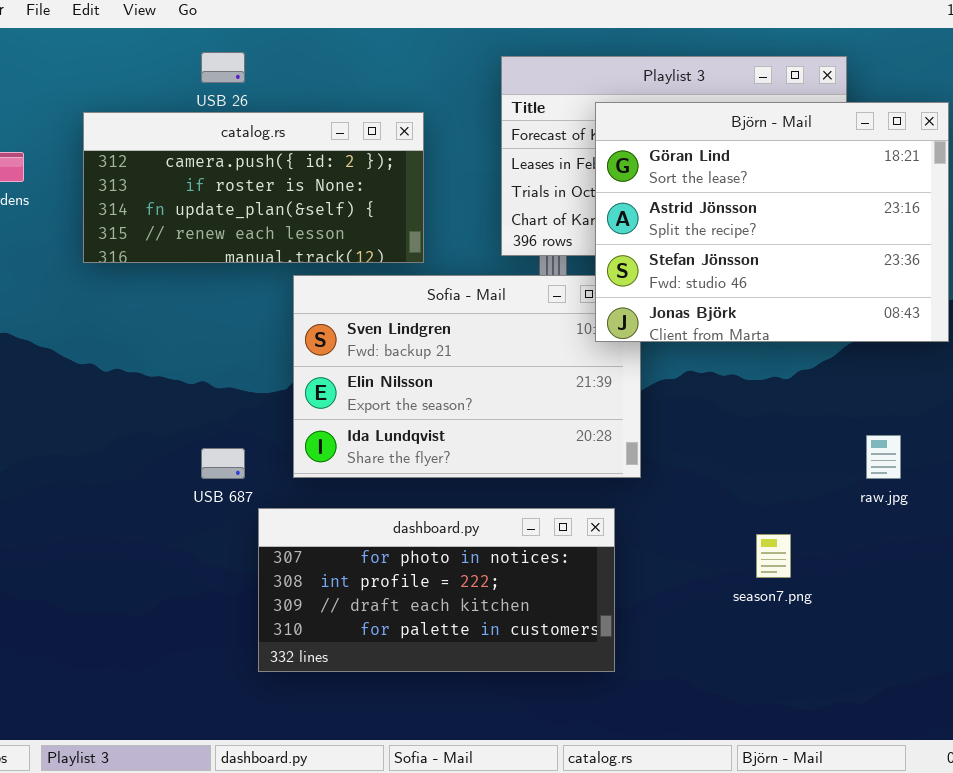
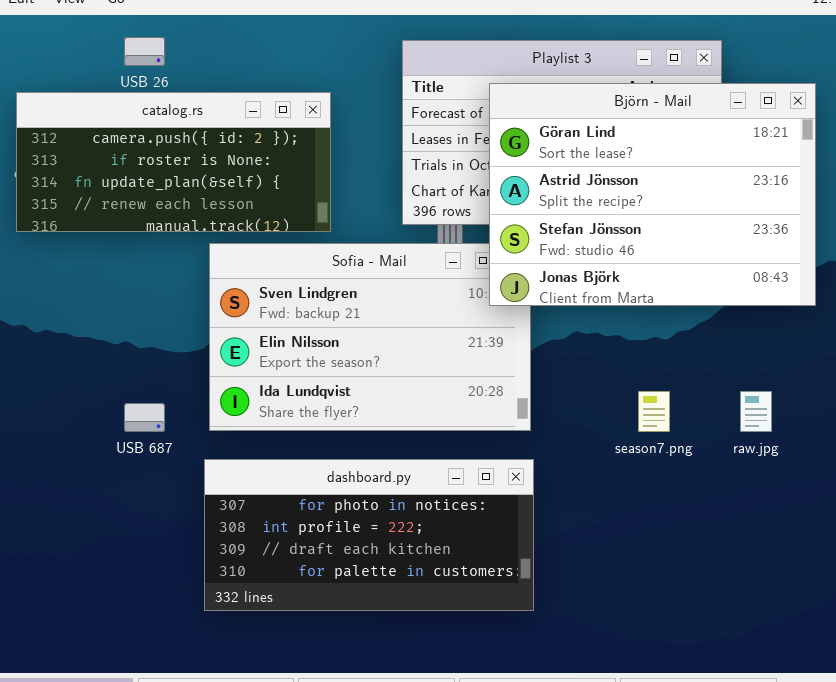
dashboard.py: [258,508,615,672] -> [204,459,534,611], moved
season7.png: [756,534,791,578] -> [638,391,670,432], moved

